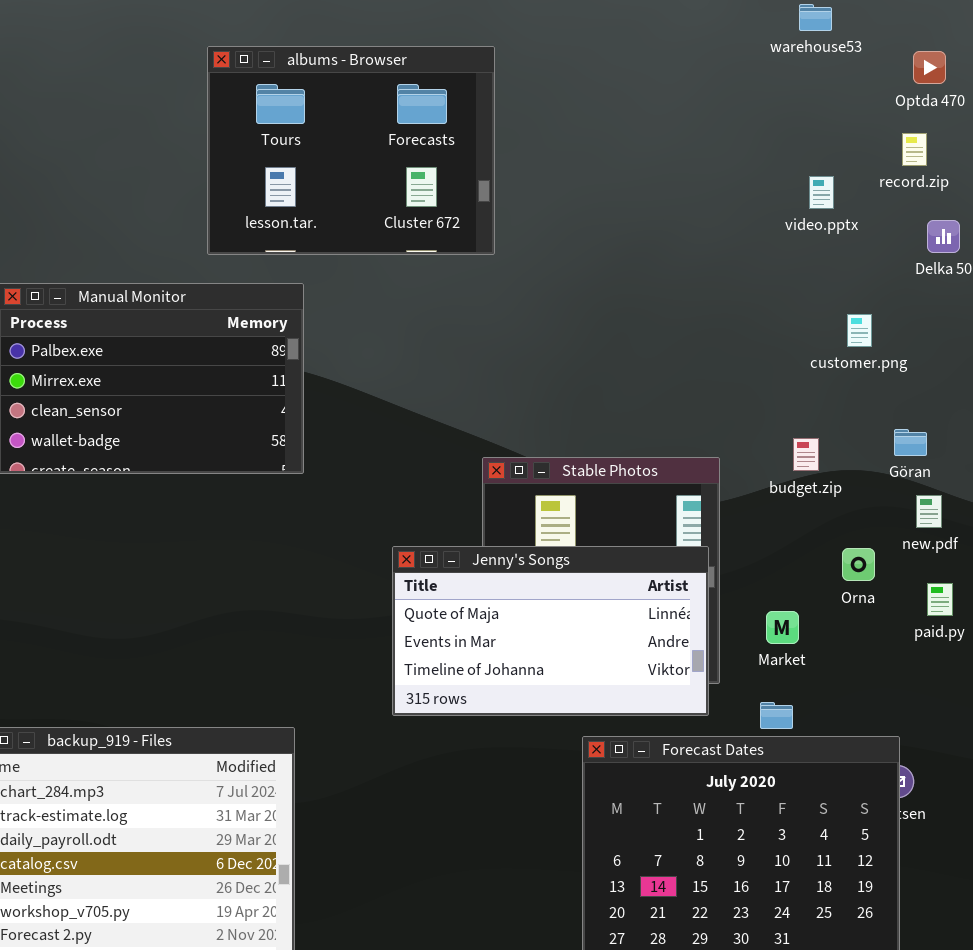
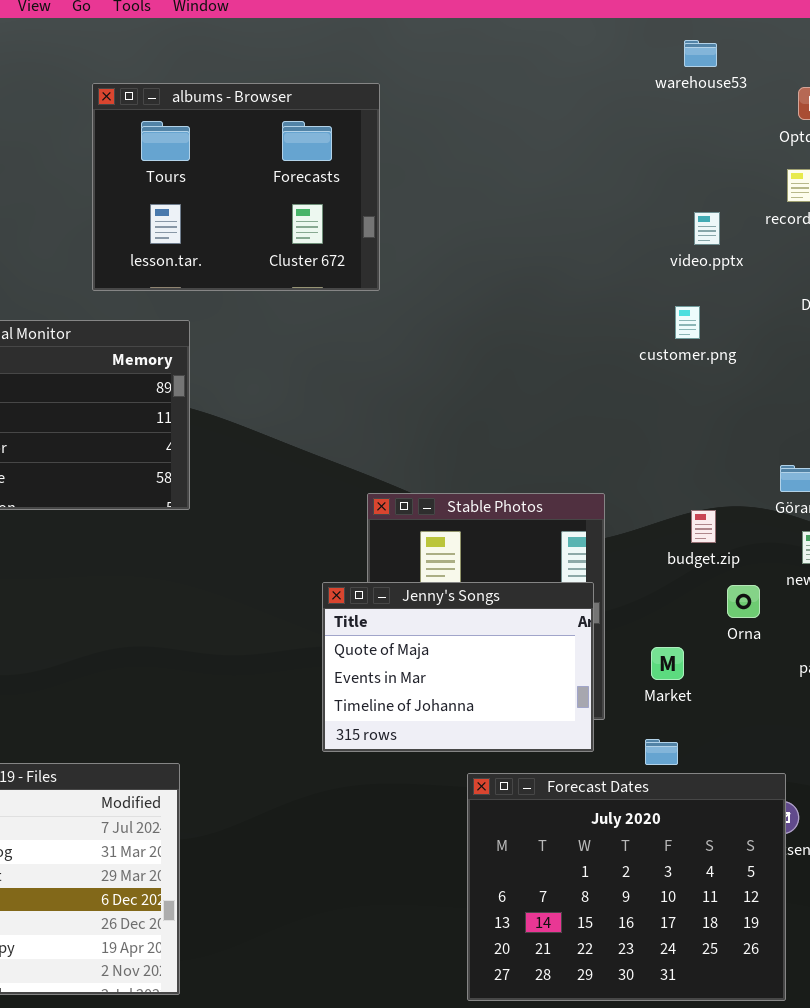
customer.png: [847,314,872,347] -> [675,306,700,339], moved
budget.zip: [793,438,819,471] -> [691,510,716,543], moved
Jenny's Songs: [392,546,709,716] -> [322,582,594,752], resized

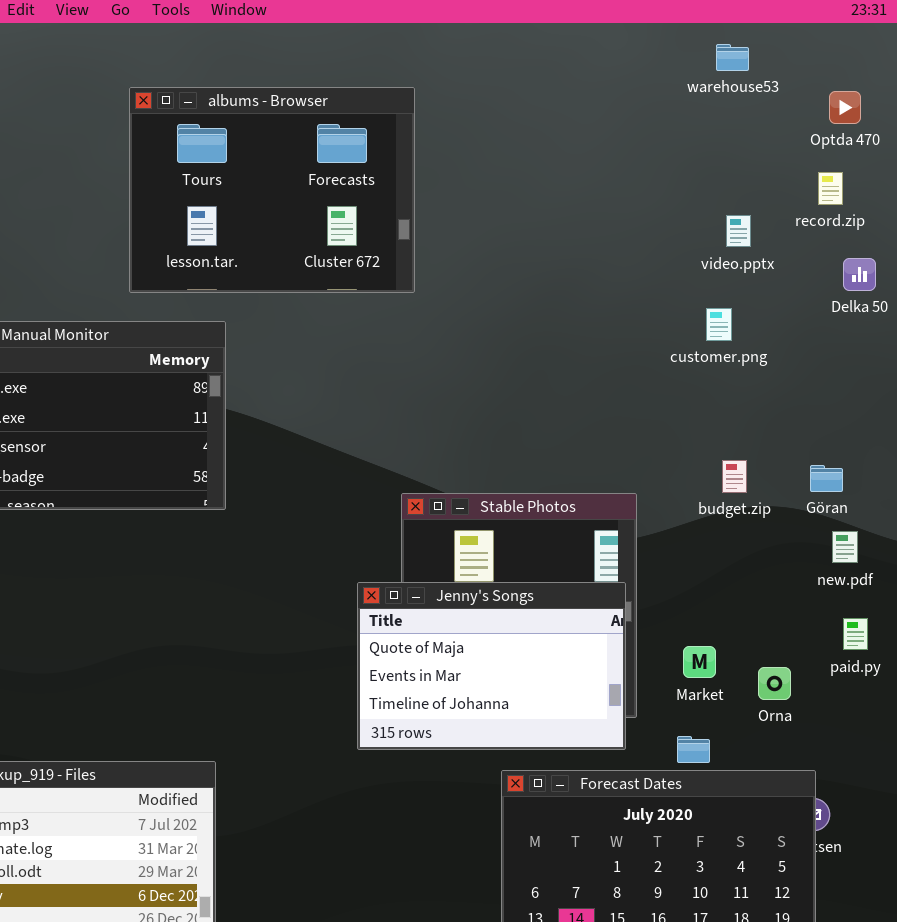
budget.zip: [691,510,716,543] -> [722,460,747,493], moved
Orna: [727,585,760,618] -> [758,667,791,700], moved

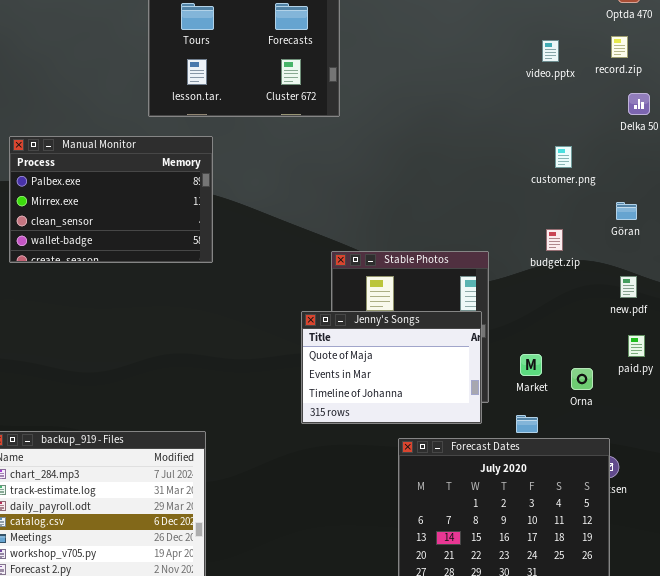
video.pptx: [726,215,751,247] -> [542,40,559,62], moved
customer.png: [706,308,732,341] -> [555,146,572,168], moved
Göran: [810,465,843,492] -> [616,202,637,220], moved

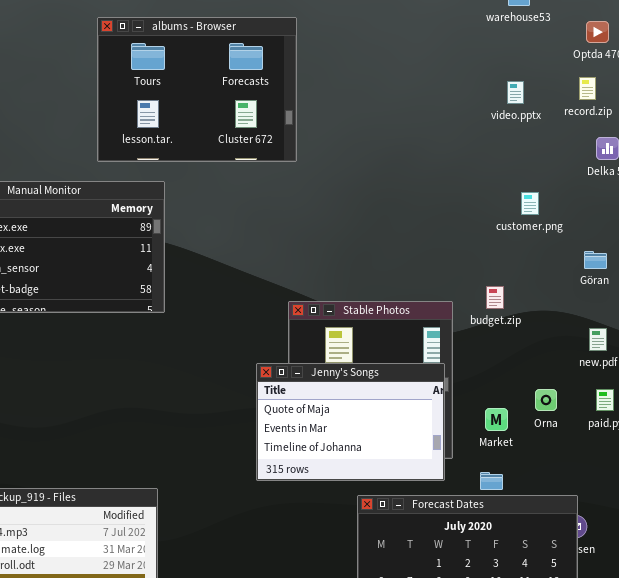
budget.zip: [546,229,563,251] -> [486,286,504,309], moved
Orna: [571,368,593,390] -> [535,389,557,411], moved

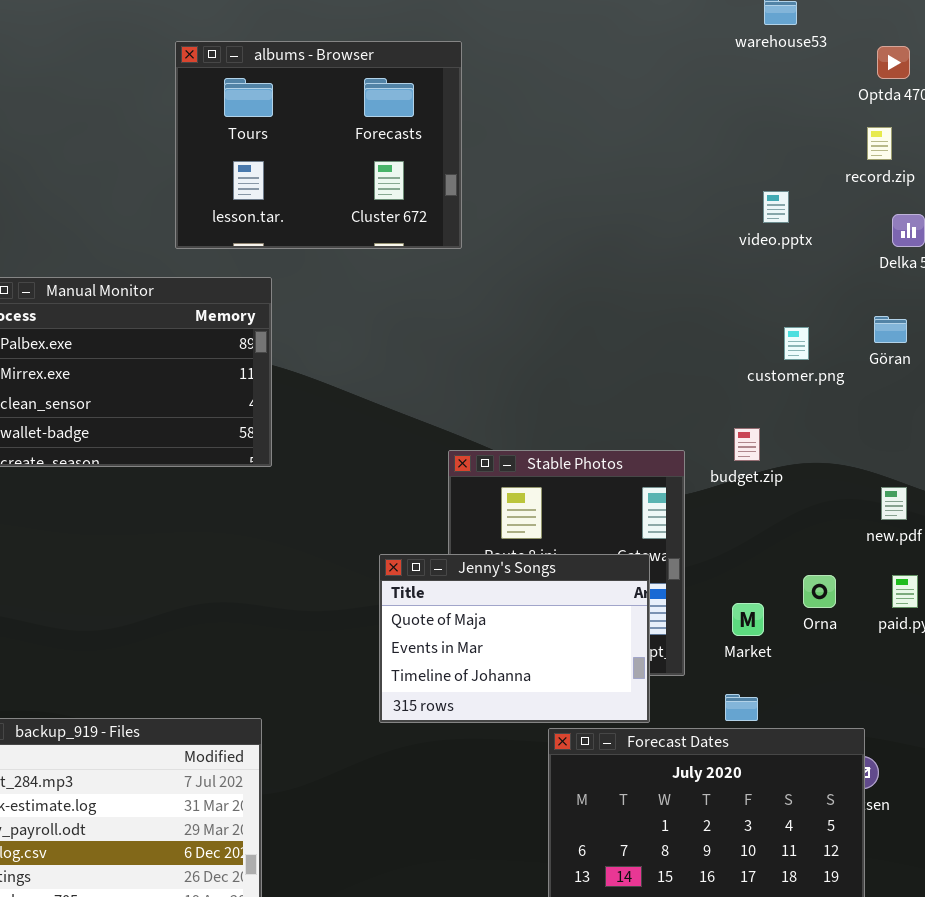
video.pptx: [507,81,524,104] -> [763,191,789,223], moved
customer.png: [521,192,539,215] -> [784,327,809,360], moved
Göran: [584,251,607,269] -> [874,316,907,343], moved
Jenny's Songs: [256,363,445,481] -> [379,554,650,723], moved

